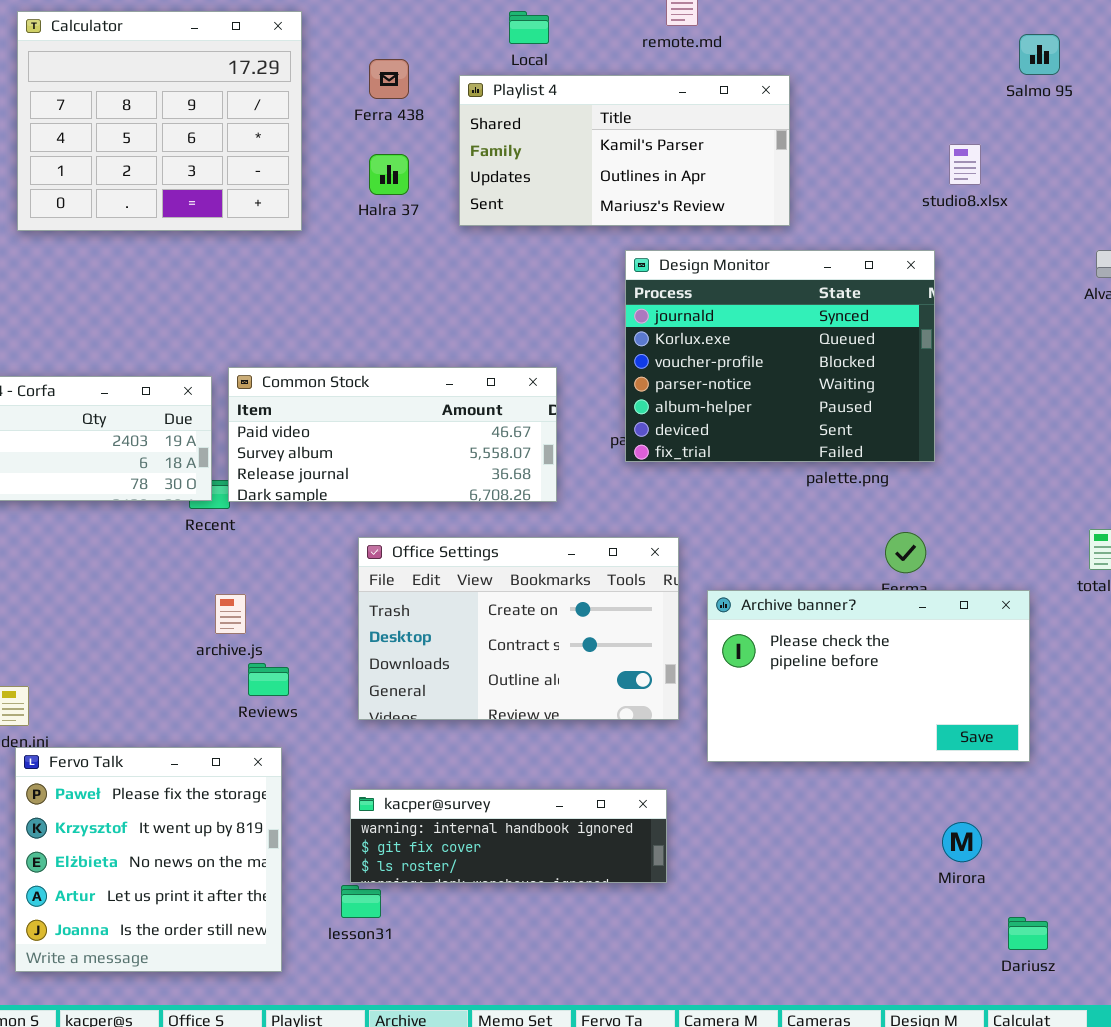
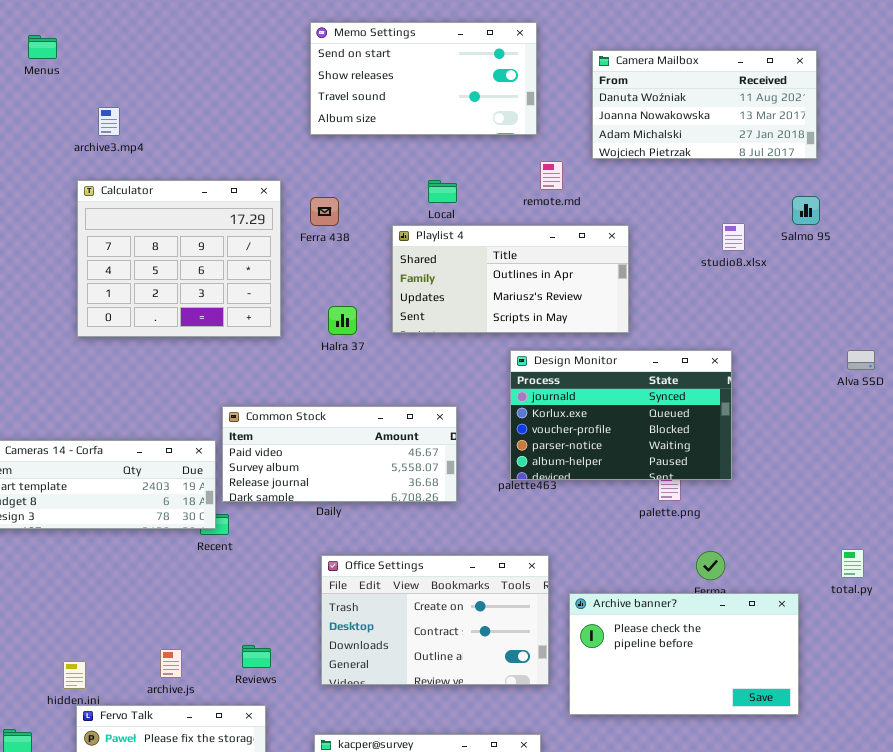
Ferra 438: [369,59,409,99] -> [310,197,339,226], moved
Playlist 4: [459,75,790,226] -> [392,225,629,333], scrolled down 1 row
studio8.xlsx: [949,144,981,185] -> [722,223,745,251], moved
Halra 37: [369,154,409,195] -> [328,306,357,335], moved
Design Monitor: [625,250,935,462] -> [510,350,732,480], resized
Common Stock: [228,367,557,502] -> [222,406,457,502], moved
archive.js: [215,594,246,634] -> [160,649,182,678], moved

